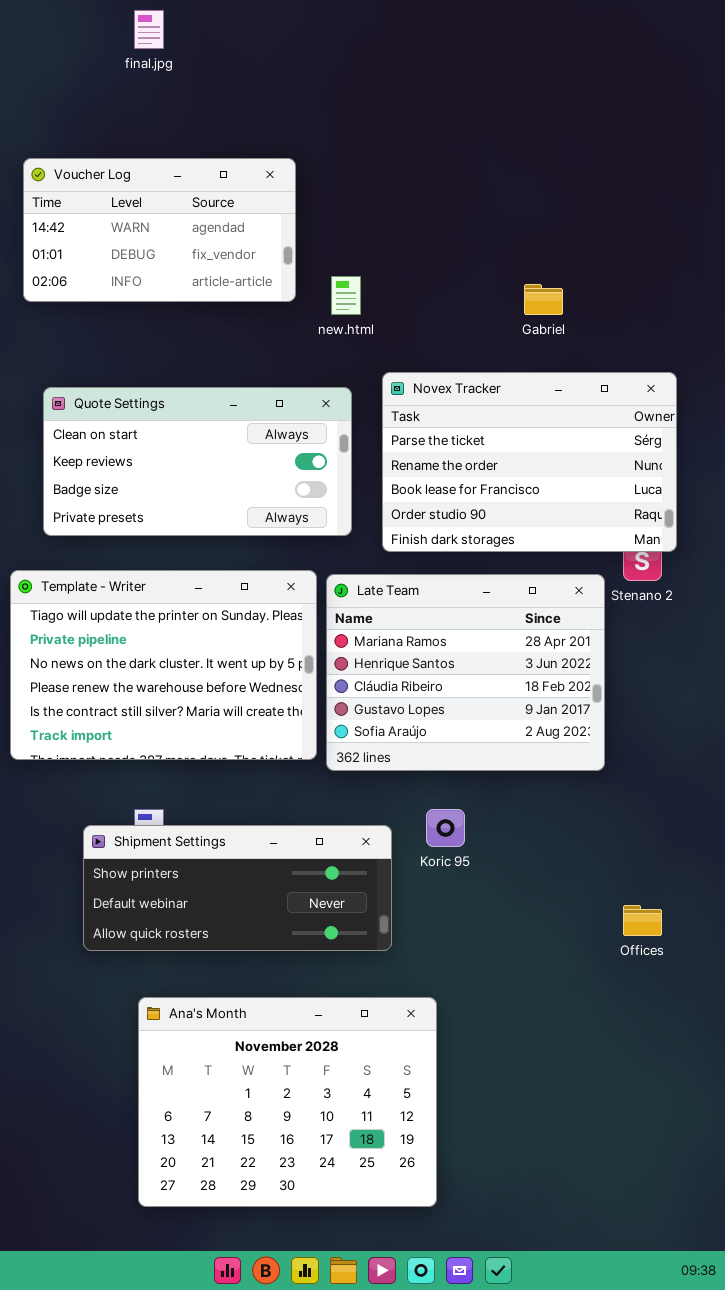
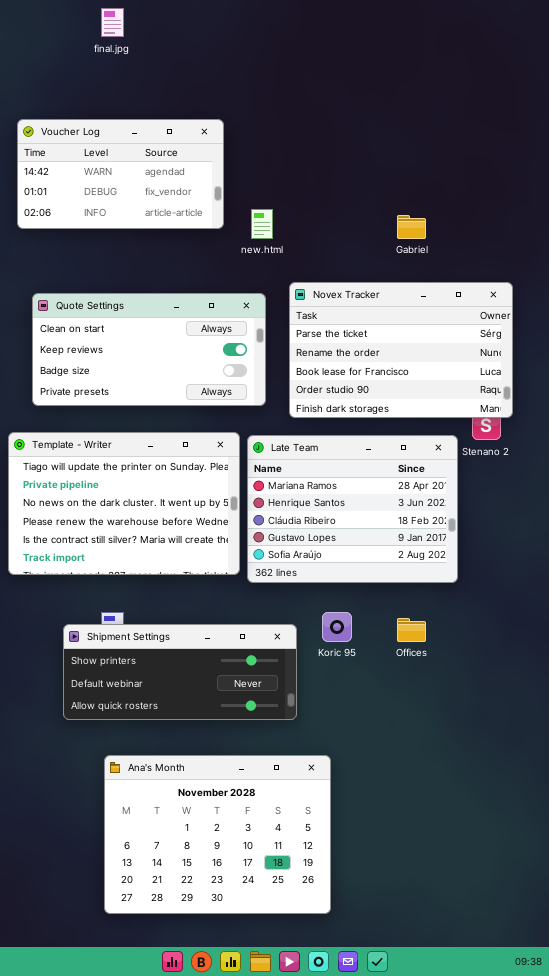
Offices: [623,905,662,936] -> [397,618,426,642], moved

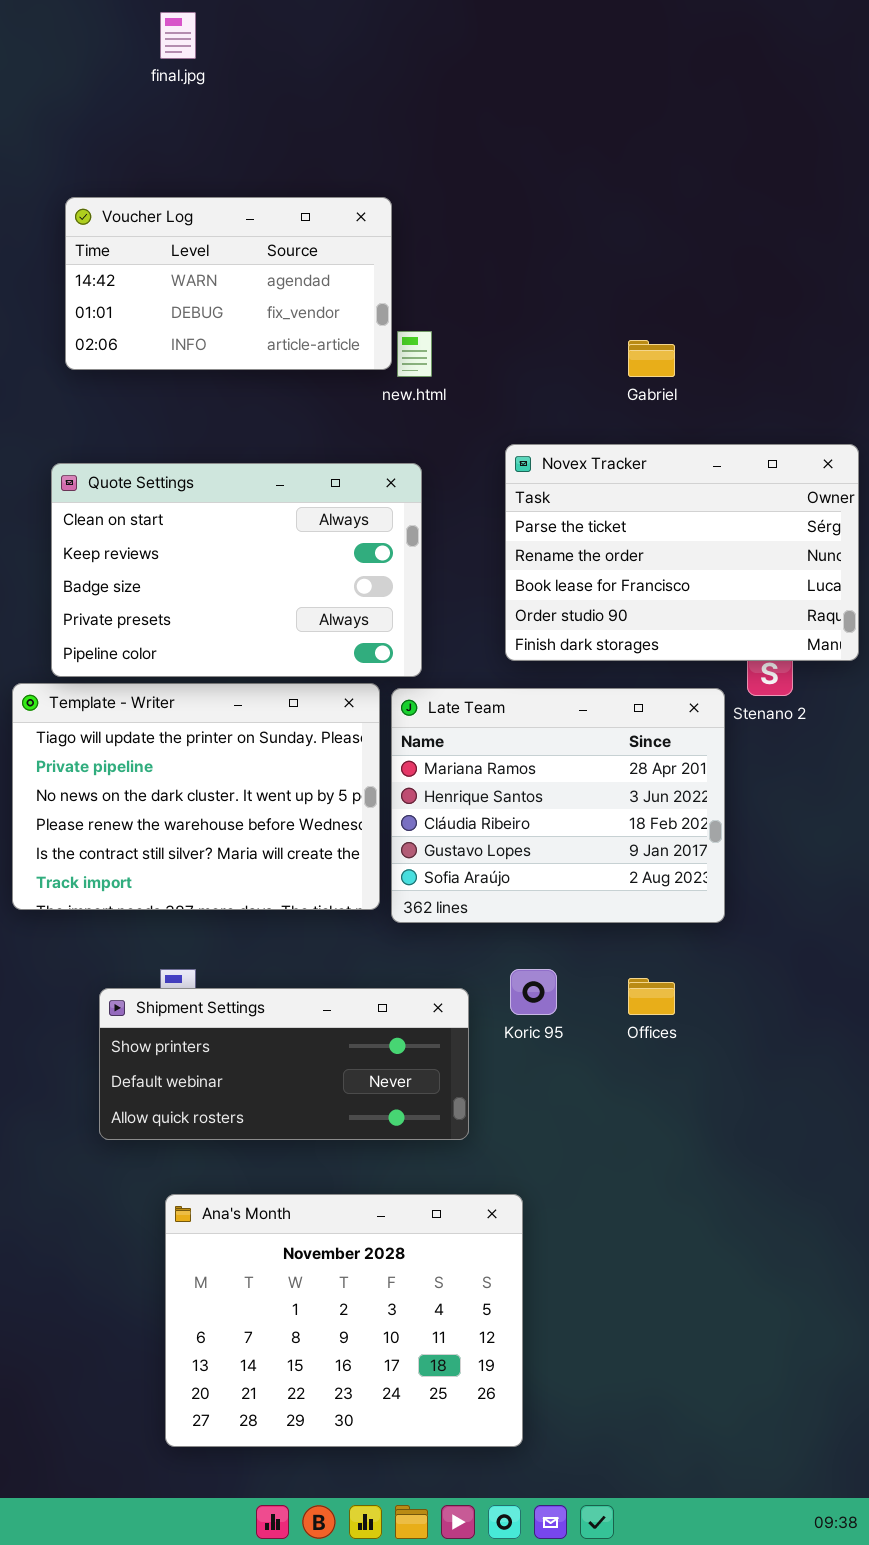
Voucher Log: [17,119,224,229] -> [65,197,392,370], moved
Novex Tracker: [289,282,513,418] -> [505,444,859,661], moved
Quote Settings: [32,293,266,406] -> [51,463,422,677], resized

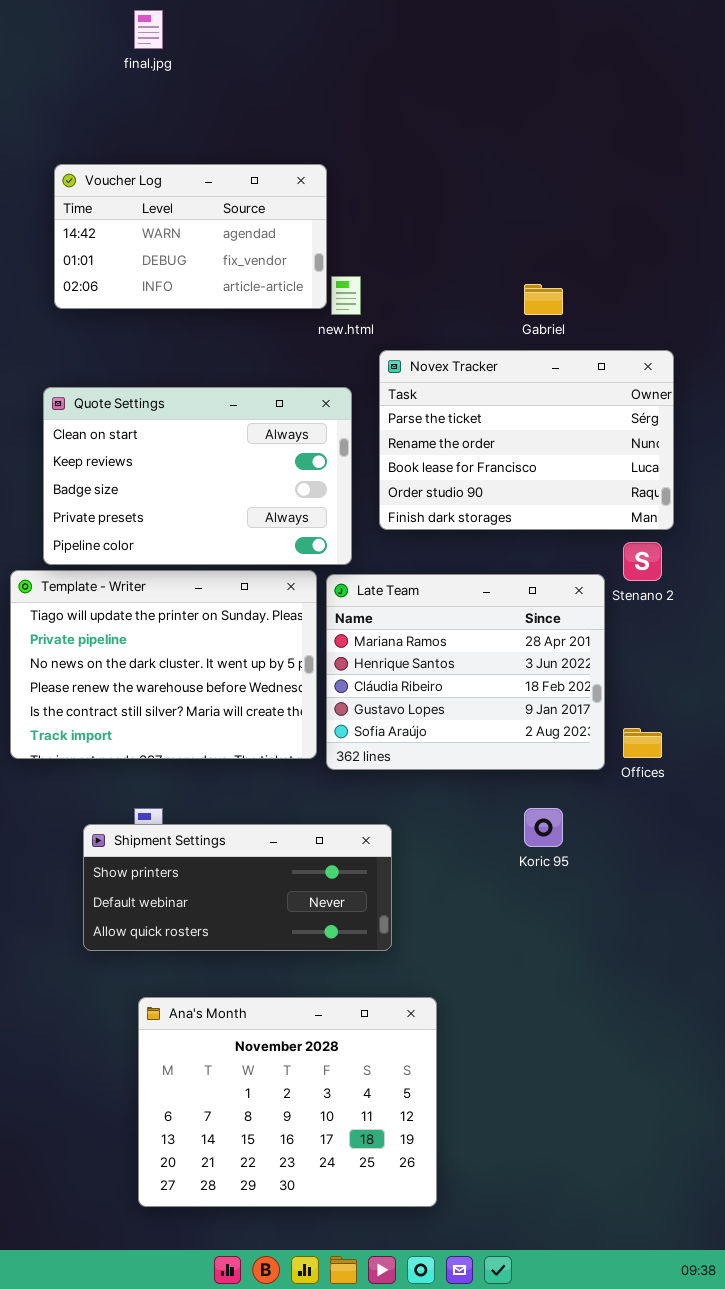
Novex Tracker: [505,444,859,661] -> [379,350,674,530], moved
Koric 95: [510,969,557,1015] -> [524,808,563,847], moved
Offices: [628,978,675,1015] -> [623,728,662,758], moved

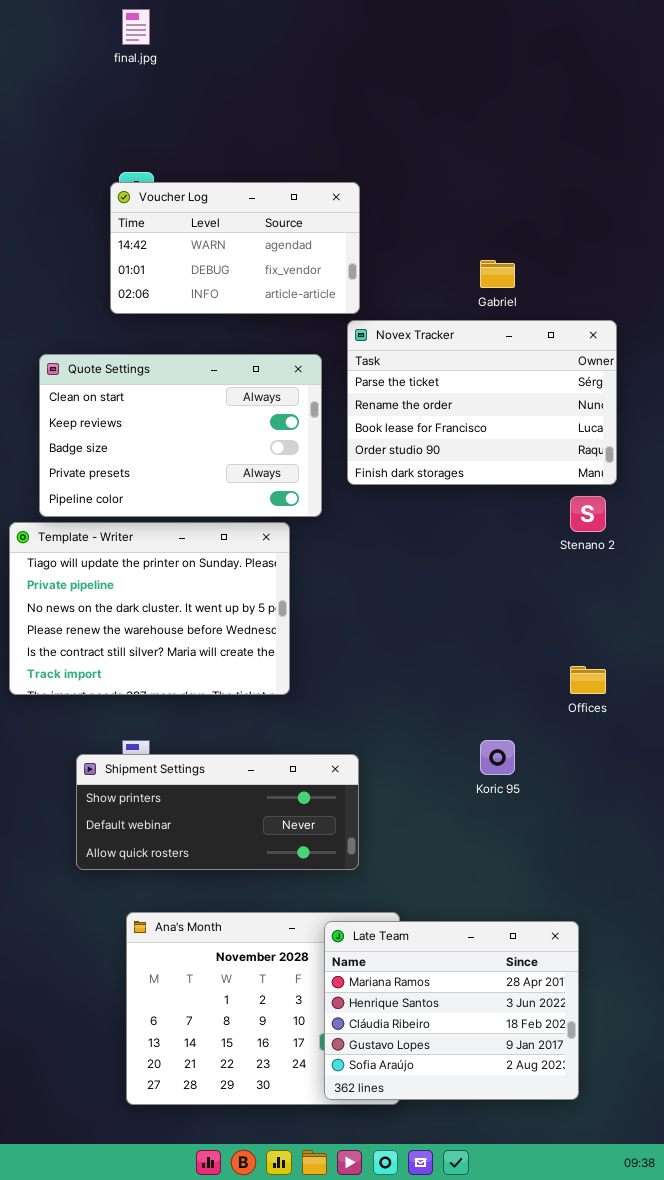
Voucher Log: [54,164,327,309] -> [110,182,360,314], moved
Late Team: [326,574,605,770] -> [324,921,579,1100], moved

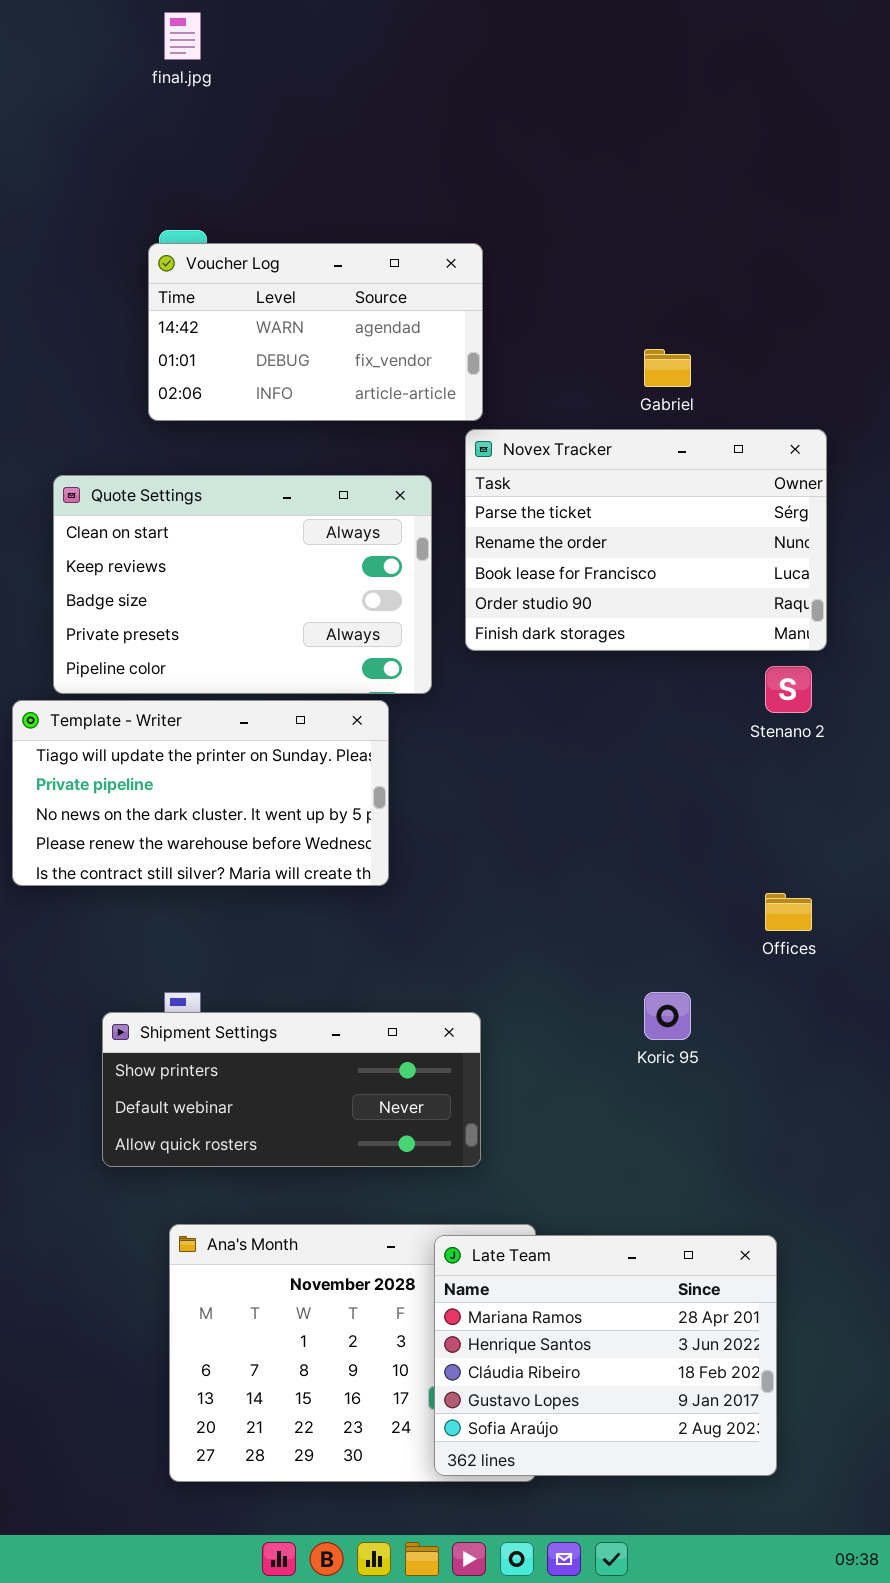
Template - Writer: [9,522,290,695] -> [12,700,389,886], resized

